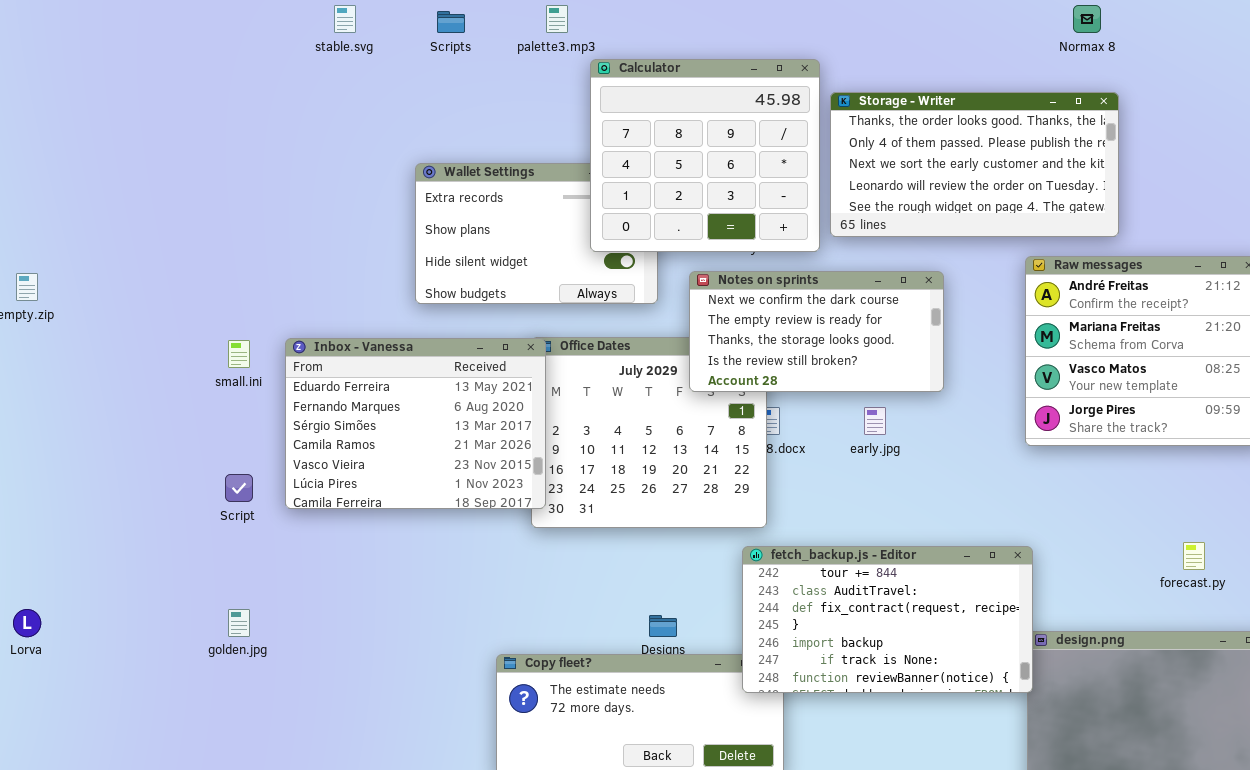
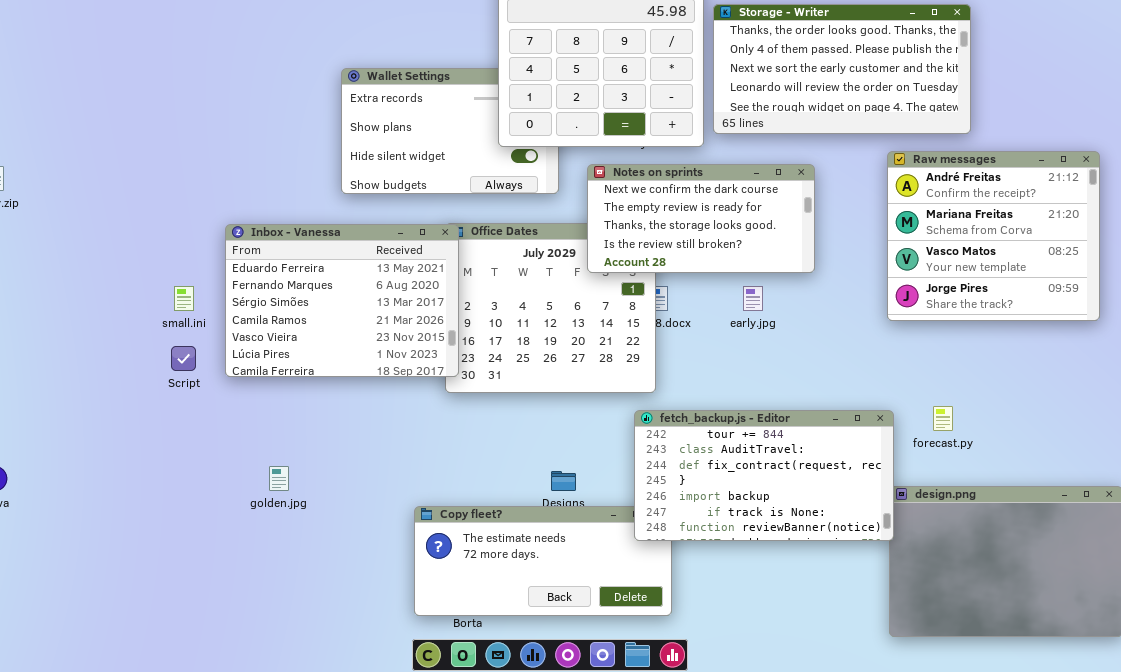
small.ini: [228,340,250,368] -> [174,286,194,311], moved
forecast.py: [1183,542,1205,570] -> [933,406,953,431], moved
golden.jpg: [228,609,250,637] -> [269,466,289,491], moved

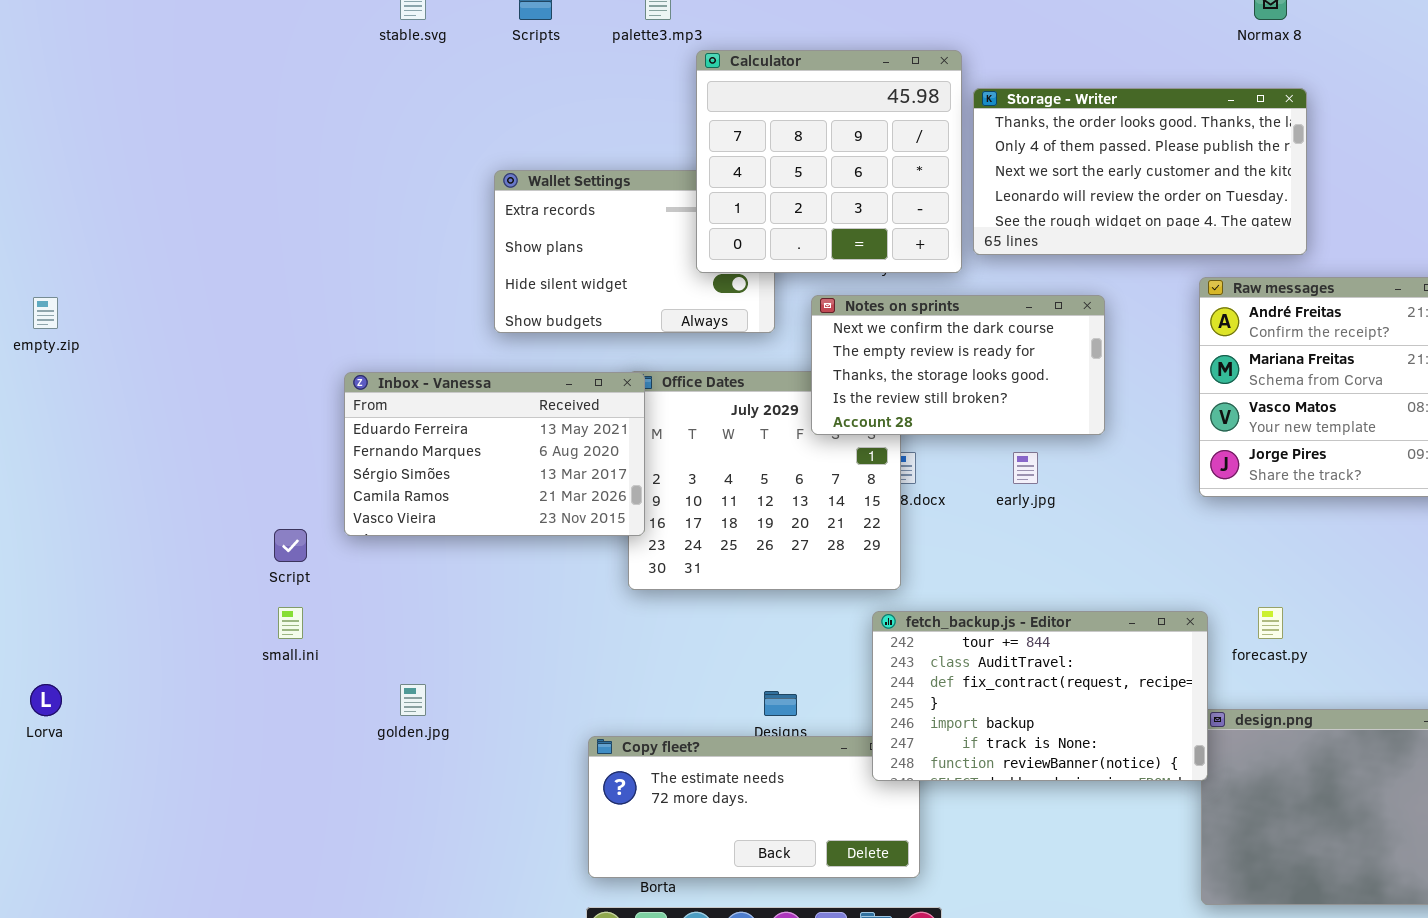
Inbox - Vanessa: [225,224,459,377] -> [344,372,645,536], resized
small.ini: [174,286,194,311] -> [278,607,303,639], moved

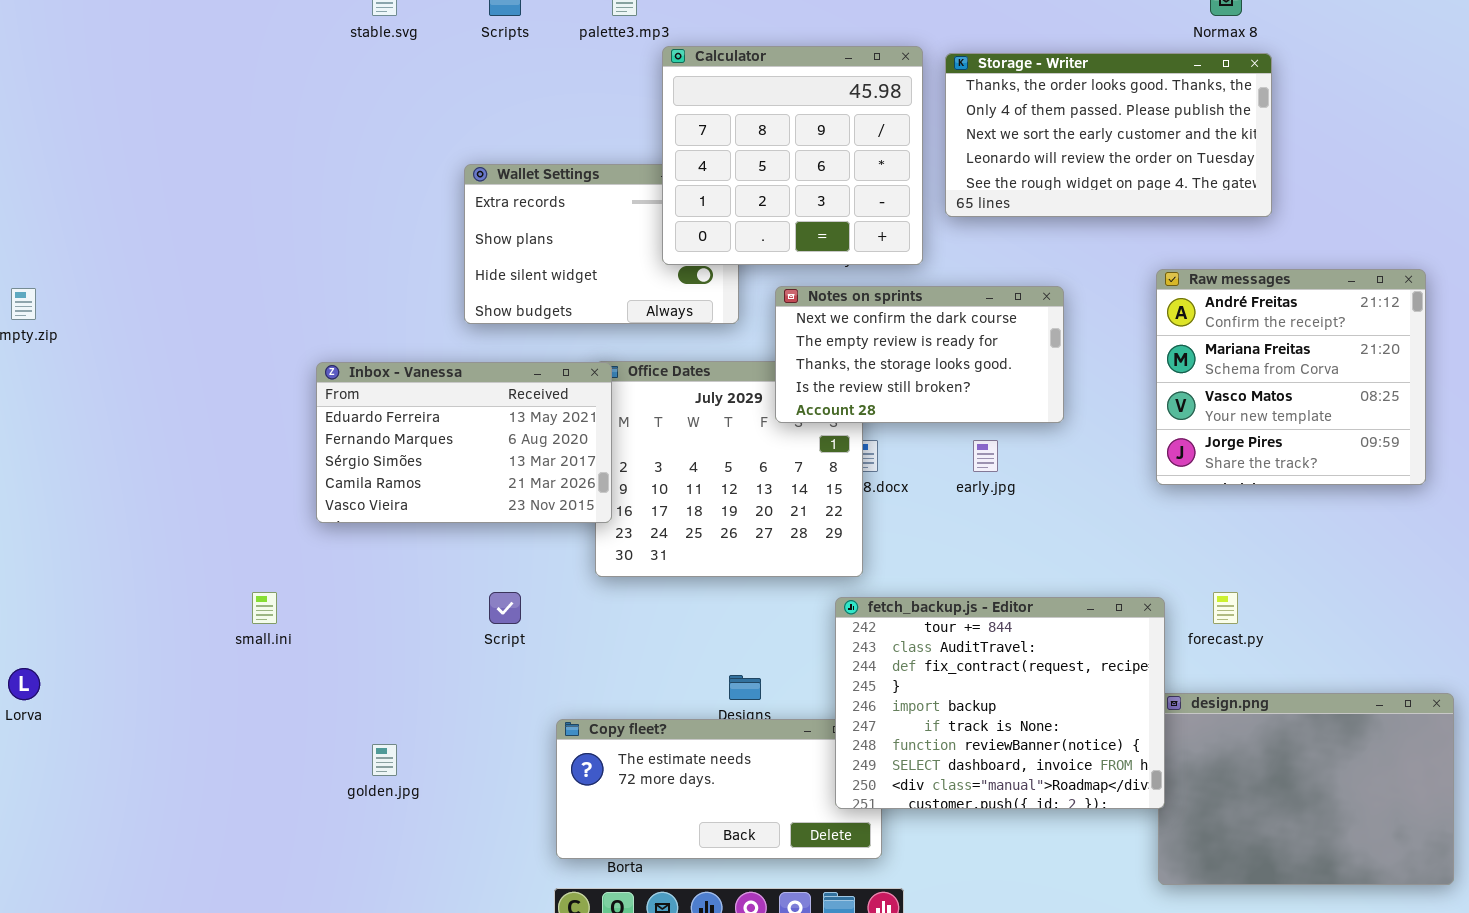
Storage - Writer: [973,88,1307,255] -> [945,53,1272,217], moved
Script: [274,529,307,562] -> [489,592,521,624], moved
fetch_backup.js - Editor: [872,611,1208,781] -> [835,597,1165,809], resized
golden.jpg: [400,684,426,716] -> [372,744,397,776], moved

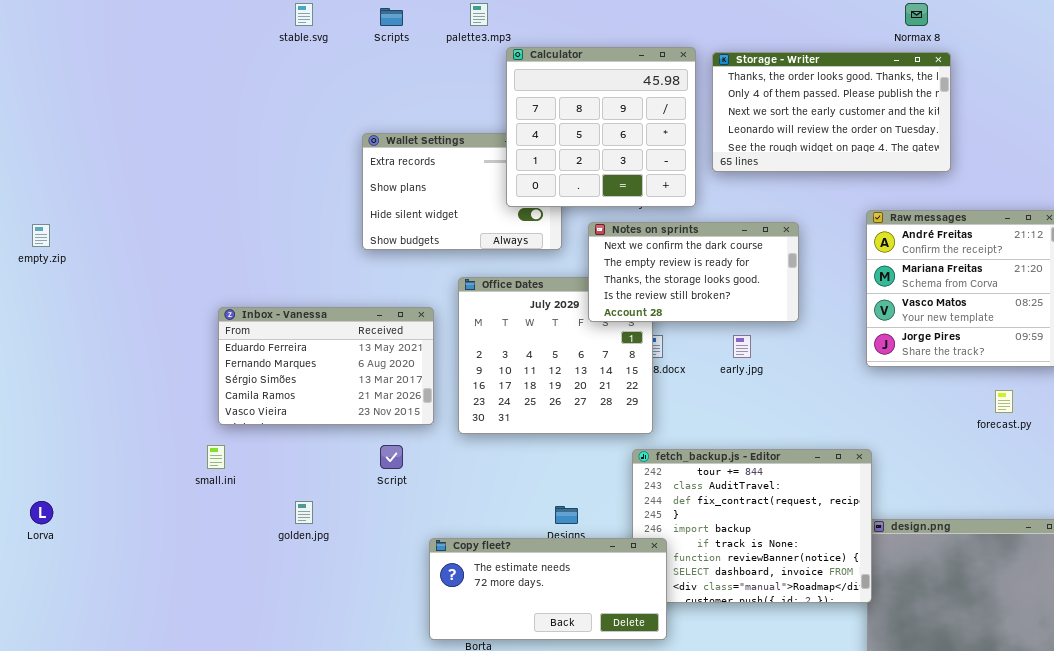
Inbox - Vanessa: [316,362,612,523] -> [218,307,434,425], moved
forecast.py: [1213,592,1238,624] -> [995,390,1013,413], moved
Copy fleet?: [556,719,882,859] -> [429,538,667,640], raised
golden.jpg: [372,744,397,776] -> [295,501,313,524], moved

